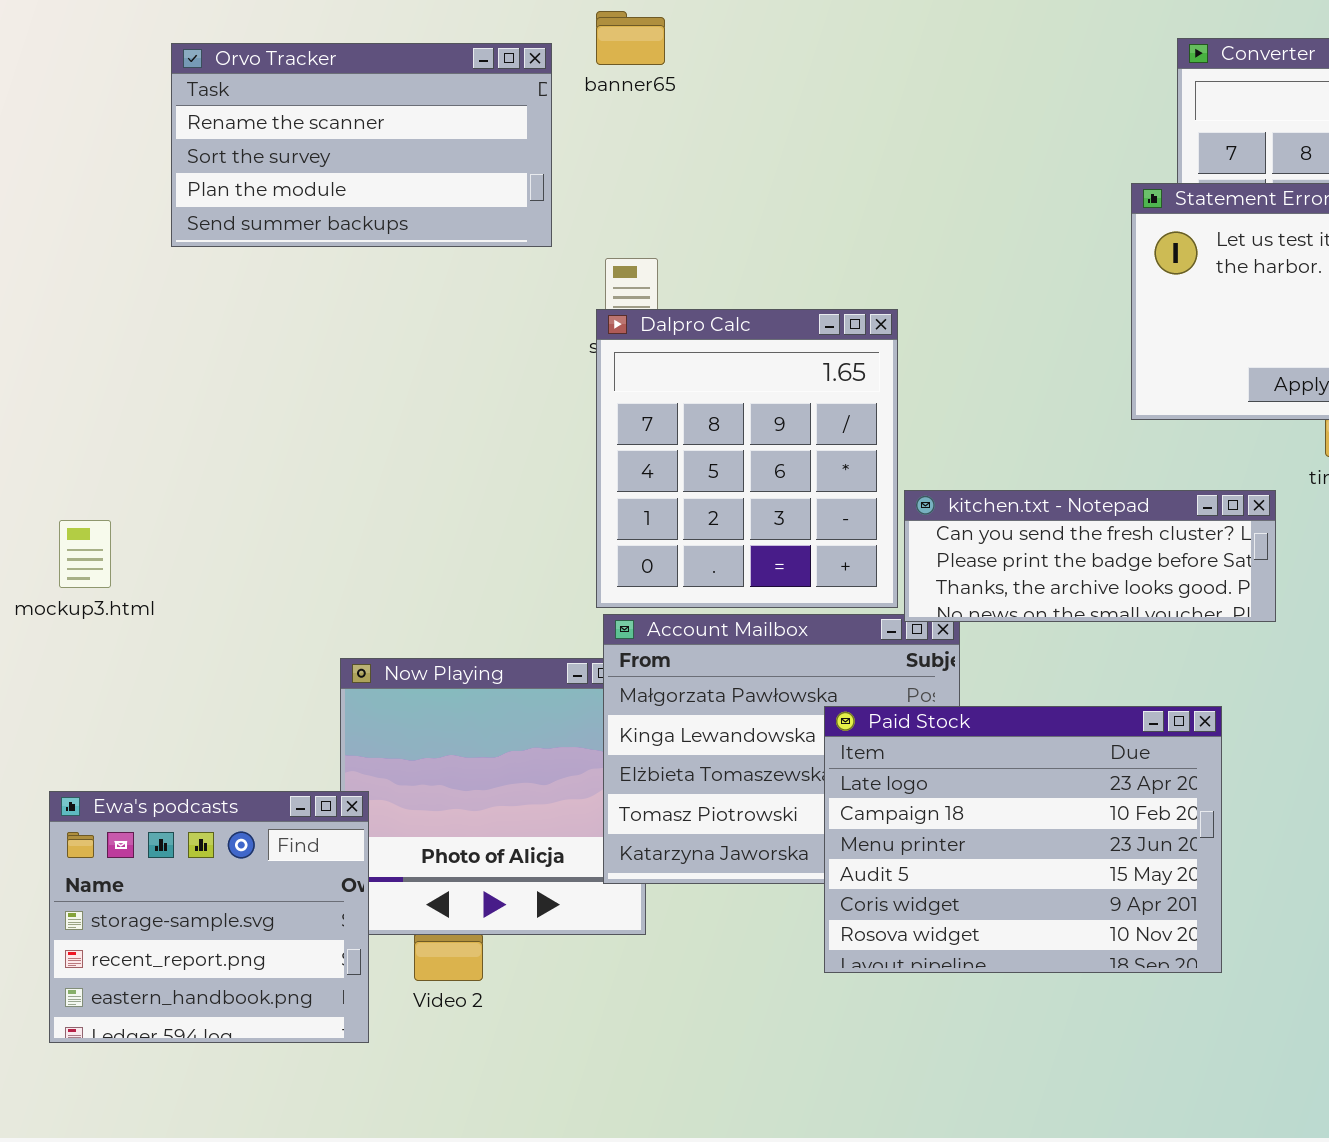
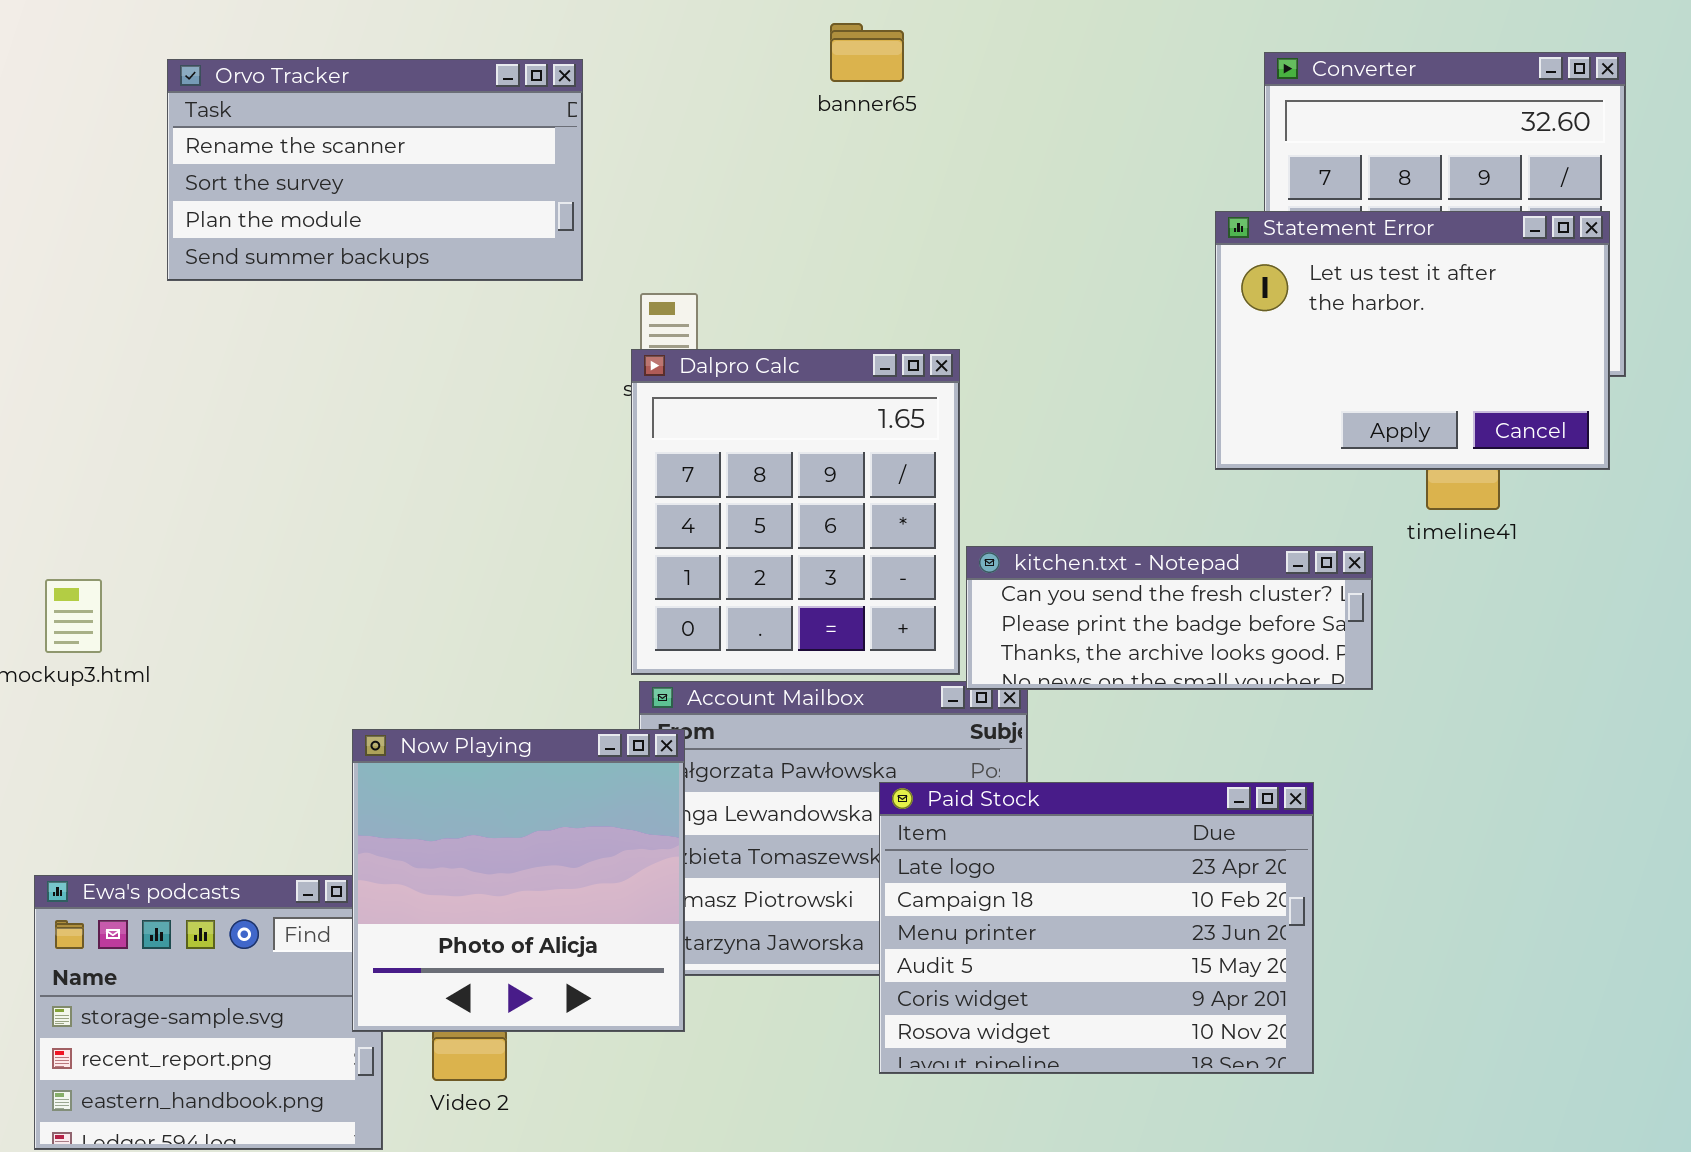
banner65: [596,11,665,65] -> [830,23,904,82], moved
Now Playing: [340,658,646,935] -> [352,729,685,1032], raised

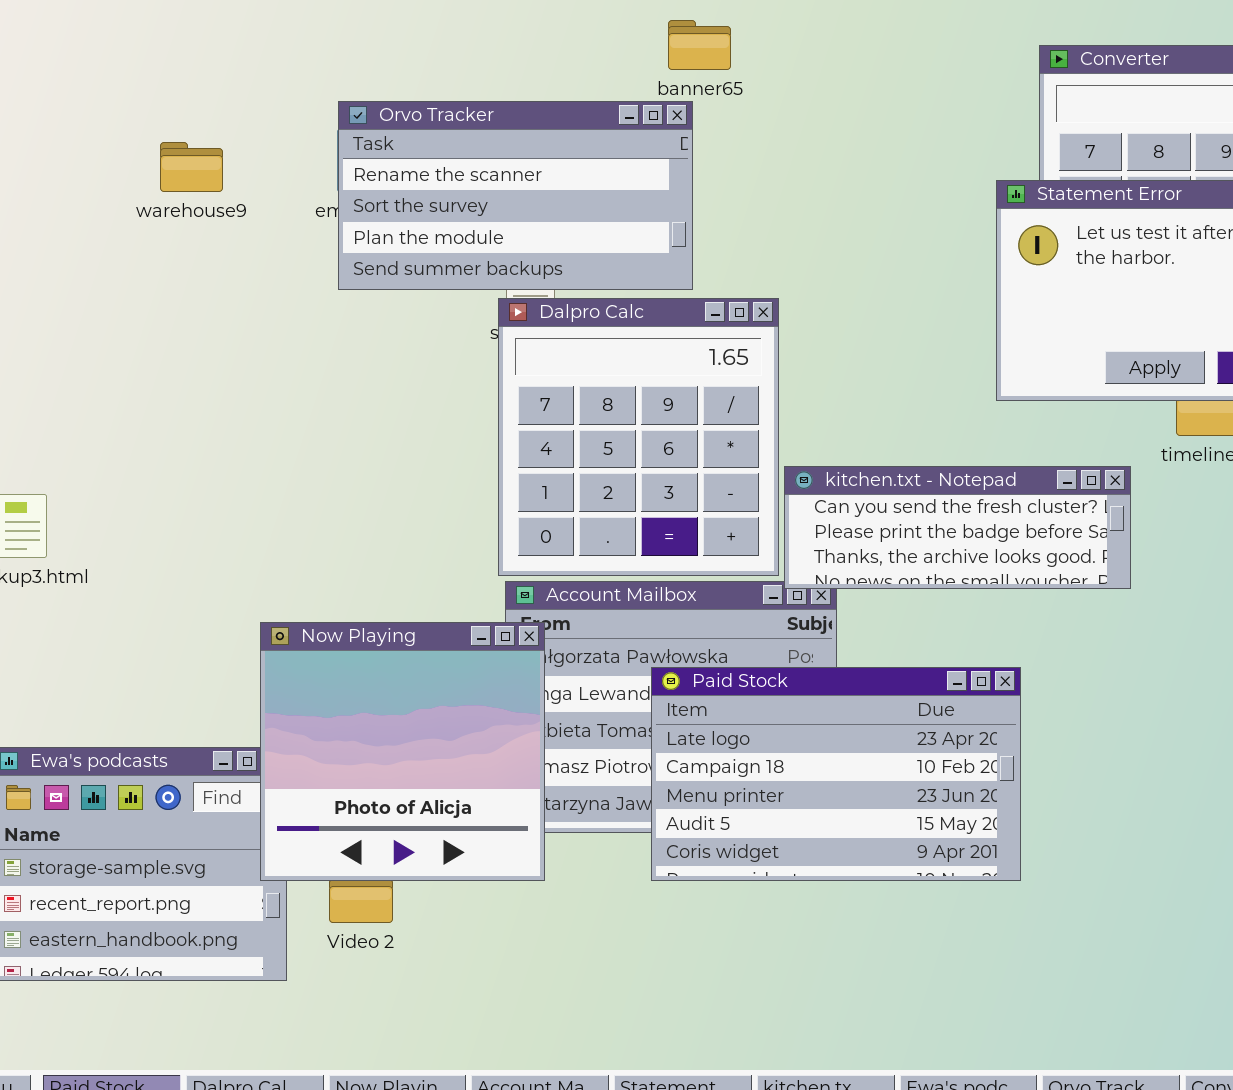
Orvo Tracker: [167,59,583,281] -> [338,101,693,290], moved
Paid Stock: [879,782,1314,1074] -> [651,667,1021,881], moved, resized

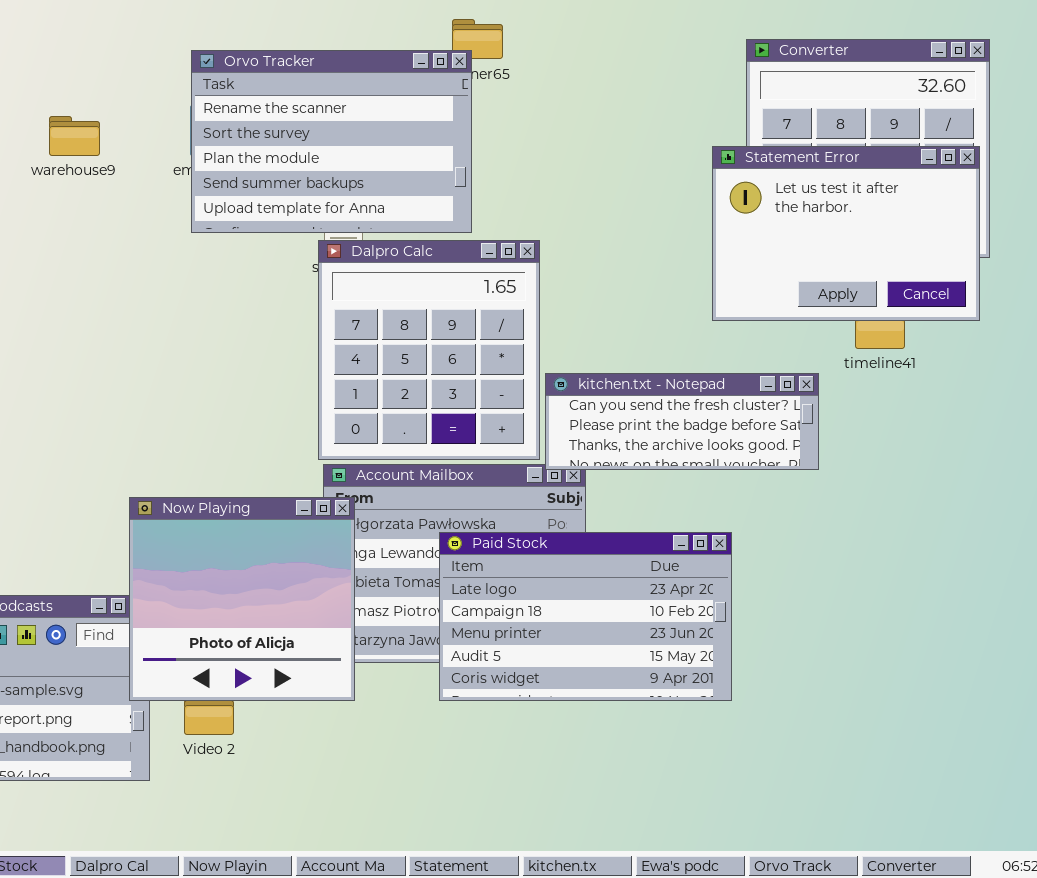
Orvo Tracker: [338,101,693,290] -> [191,50,472,233], resized

